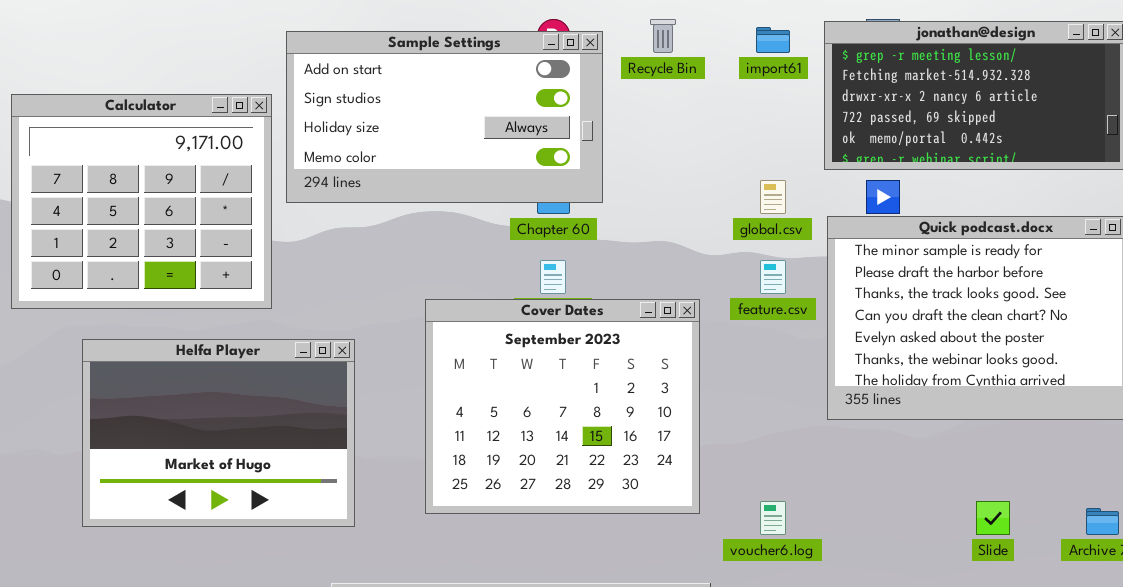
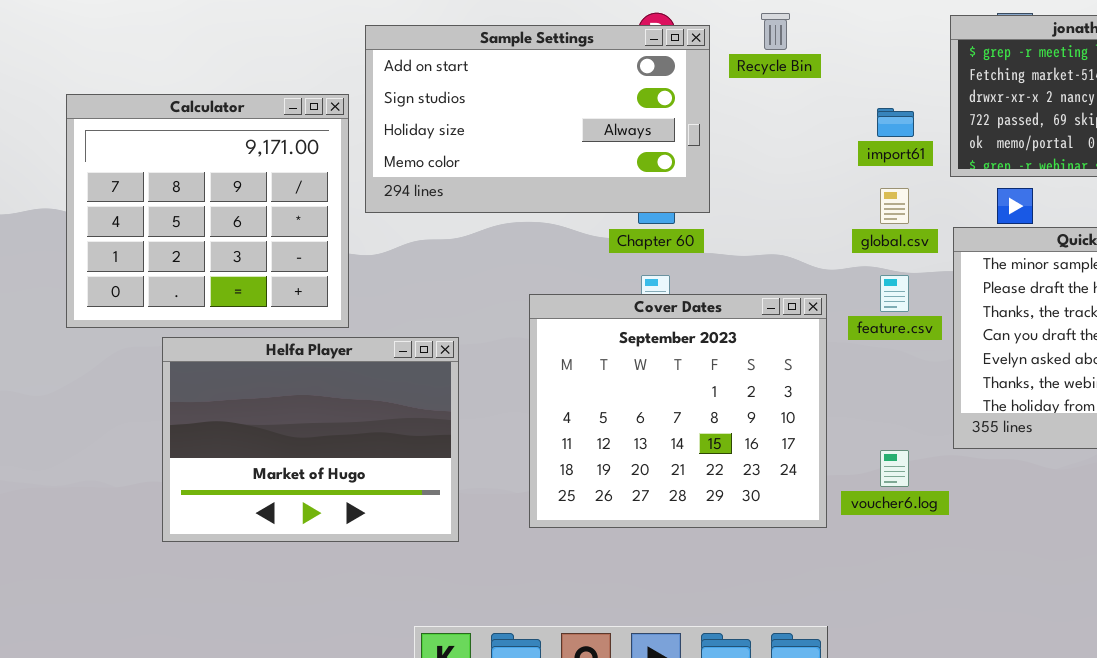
import61: [756,27,790,53] -> [877,108,914,137], moved
Cover Dates: [425,299,700,514] -> [529,294,827,528], moved
Helfa Player: [82,339,355,527] -> [162,337,459,542], moved
voucher6.log: [760,501,786,535] -> [880,450,909,487], moved

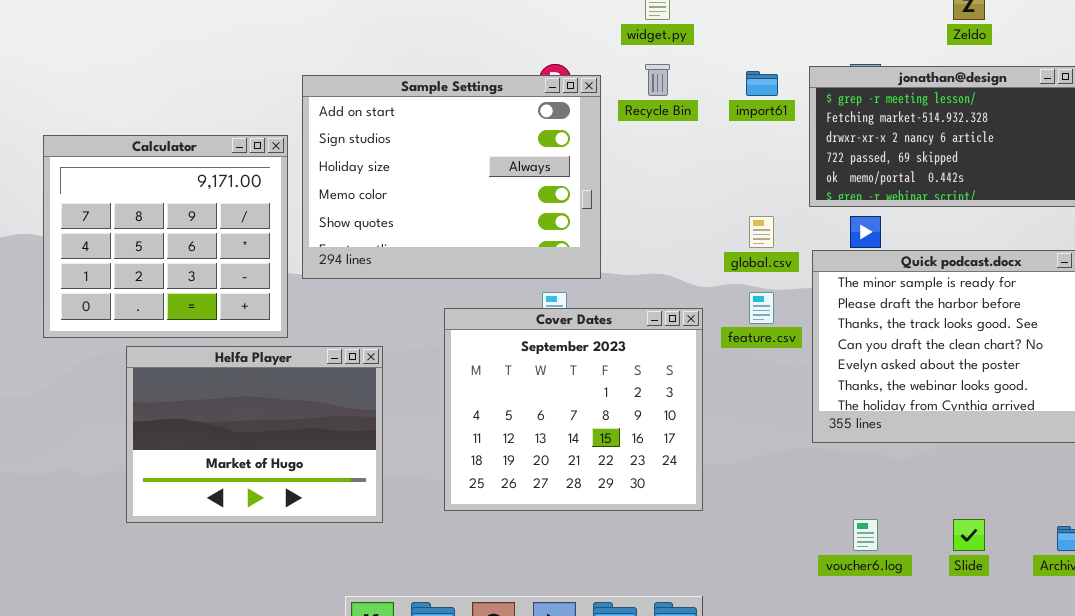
Sample Settings: [365,25,710,213] -> [302,75,601,279], resized
import61: [877,108,914,137] -> [746,71,778,96], moved
voucher6.log: [880,450,909,487] -> [853,519,878,551], moved

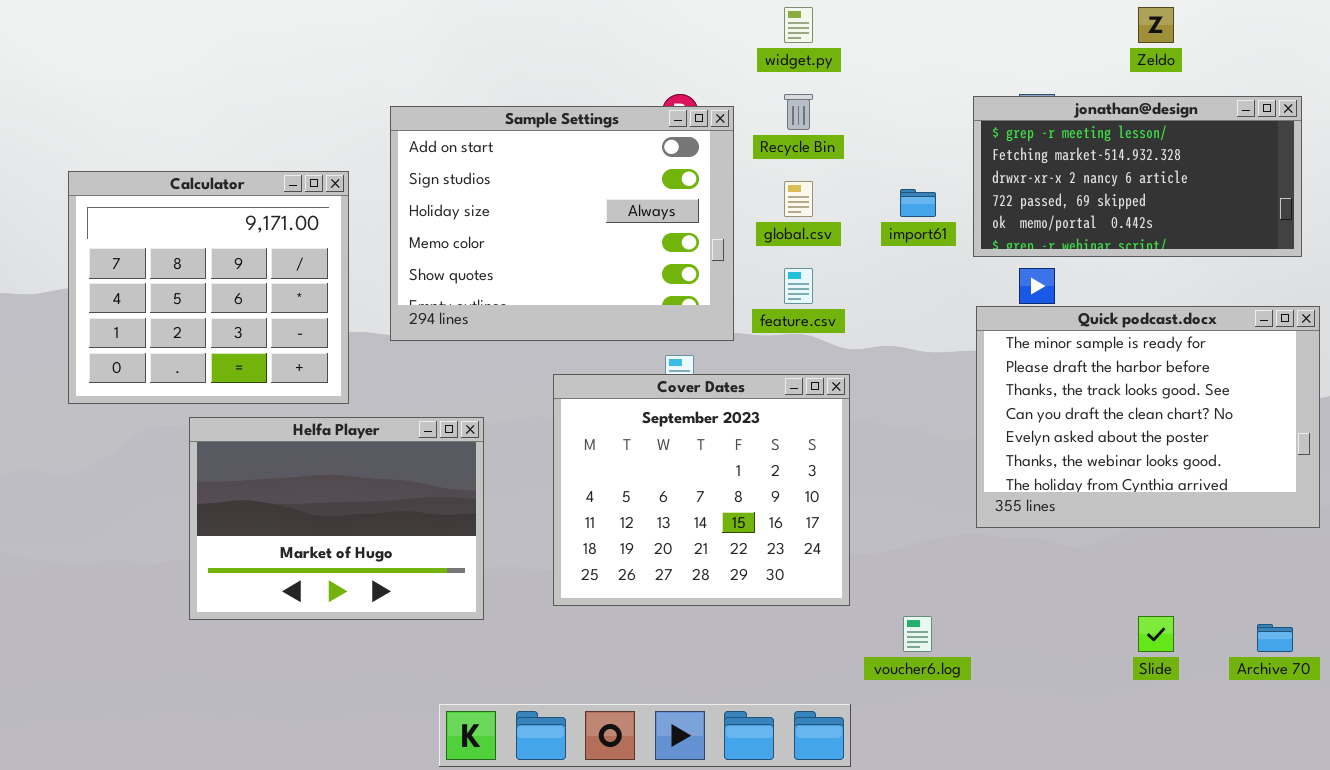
import61: [746,71,778,96] -> [900,189,936,217], moved
Calculator: [43,135,288,338] -> [68,171,349,404], moved
global.csv: [749,216,774,248] -> [784,181,813,217], moved
feature.csv: [749,292,774,324] -> [784,268,813,304], moved
voucher6.log: [853,519,878,551] -> [903,616,932,652], moved

